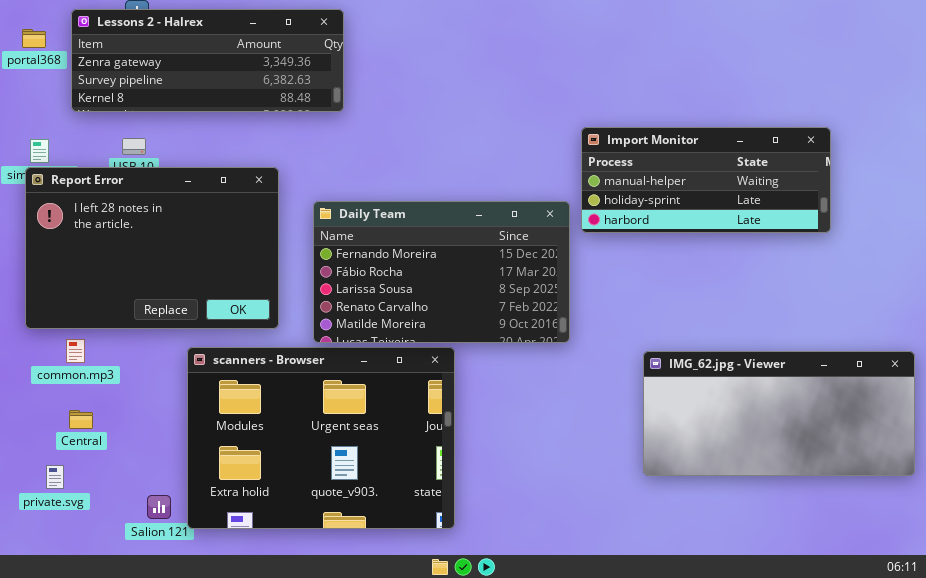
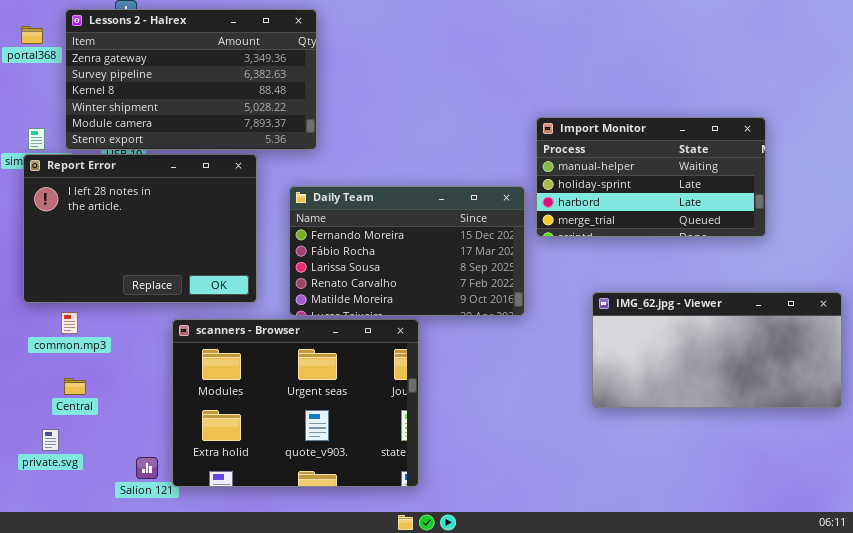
Lessons 2 - Halrex: [71,9,344,112] -> [65,9,317,150], resized
Import Monitor: [581,127,831,233] -> [536,117,766,237], resized
IMG_62.jpg - Viewer: [643,351,915,476] -> [592,292,842,408], moved

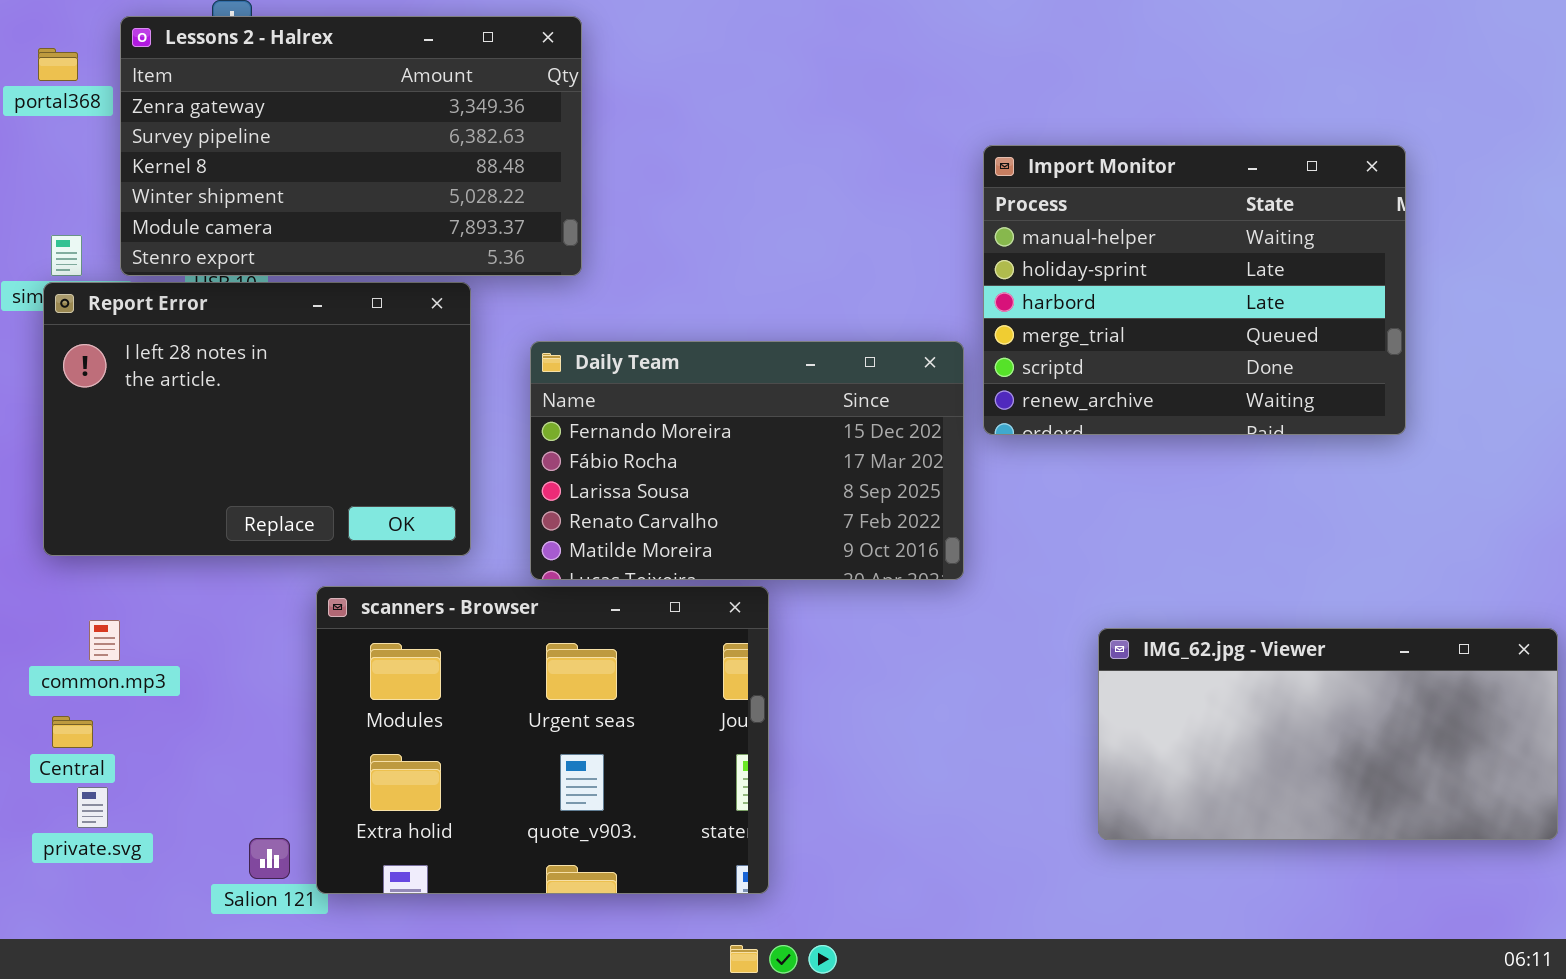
Import Monitor: [536,117,766,237] -> [983,145,1406,435], resized
IMG_62.jpg - Viewer: [592,292,842,408] -> [1098,628,1558,840], moved
common.mp3: [61,312,78,334] -> [89,620,120,661], moved
Central: [64,378,86,395] -> [52,716,93,748], moved

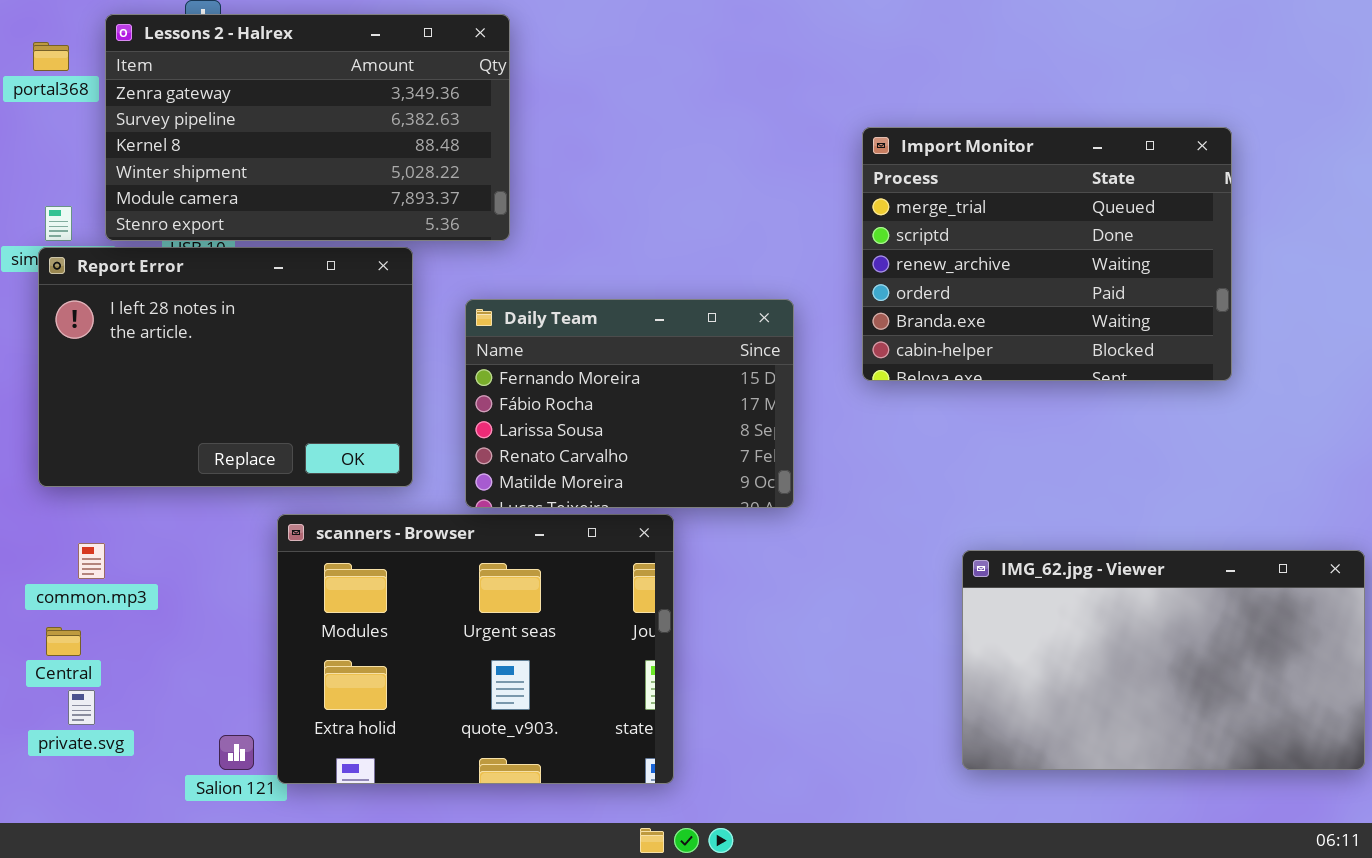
Import Monitor: [983,145,1406,435] -> [862,127,1232,381], scrolled down 3 rows
Daily Team: [530,341,964,580] -> [465,299,794,508], resized
IMG_62.jpg - Viewer: [1098,628,1558,840] -> [962,550,1365,770], resized

